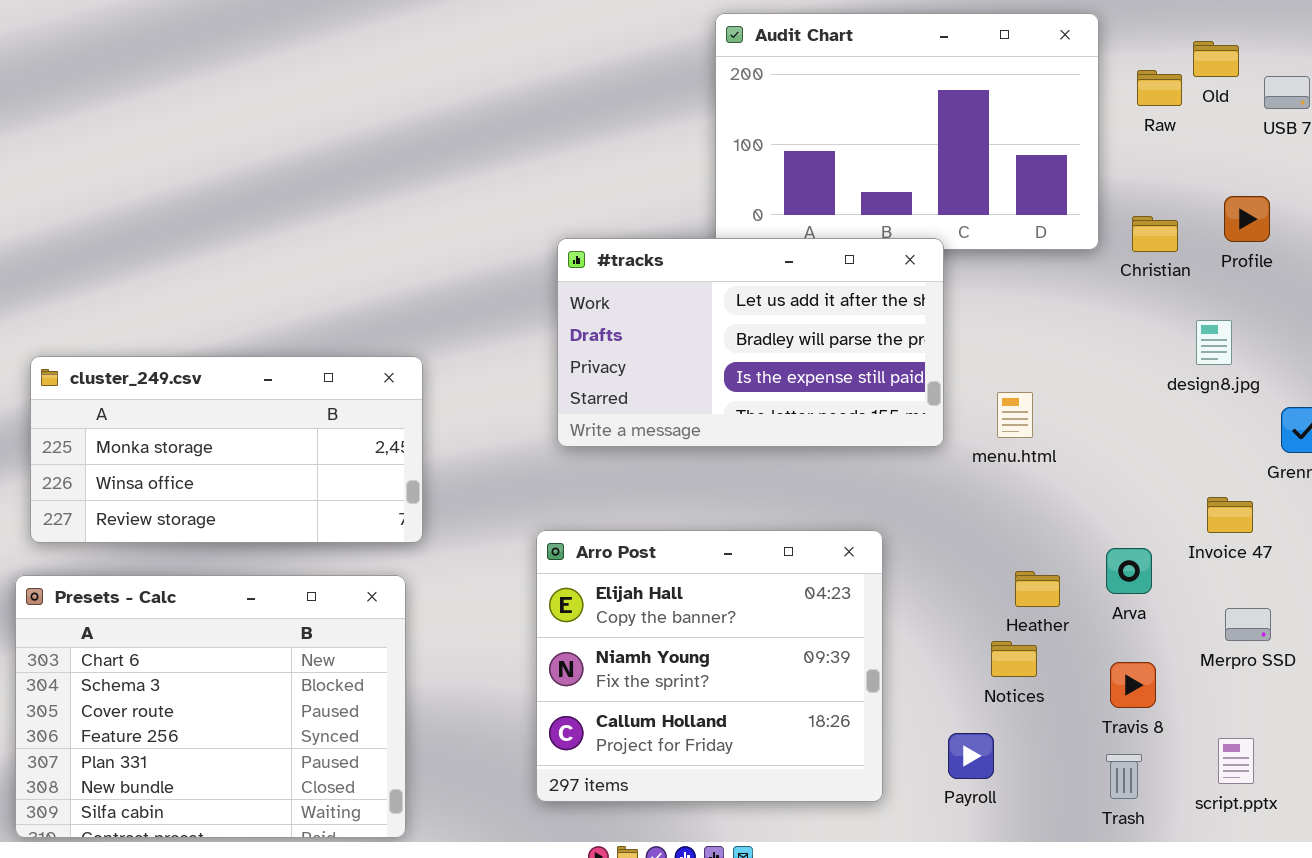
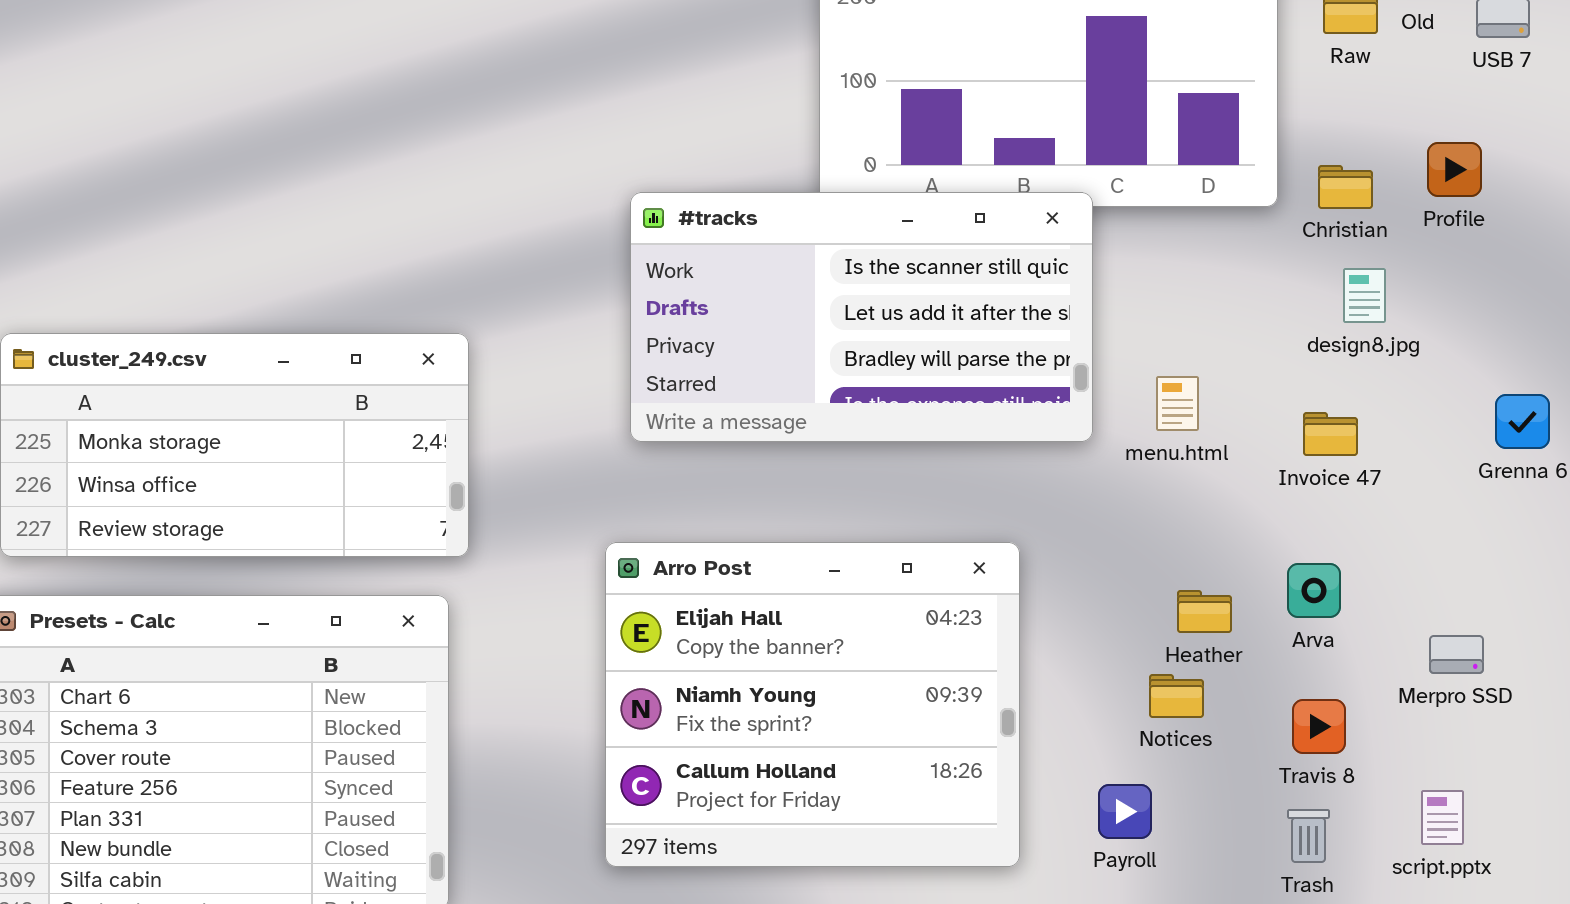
#tracks: [557,238,944,447] -> [630,192,1093,442], scrolled up 1 row
design8.jpg: [1196,320,1232,365] -> [1343,268,1386,323], moved
Invoice 47: [1207,497,1253,533] -> [1303,412,1358,456], moved

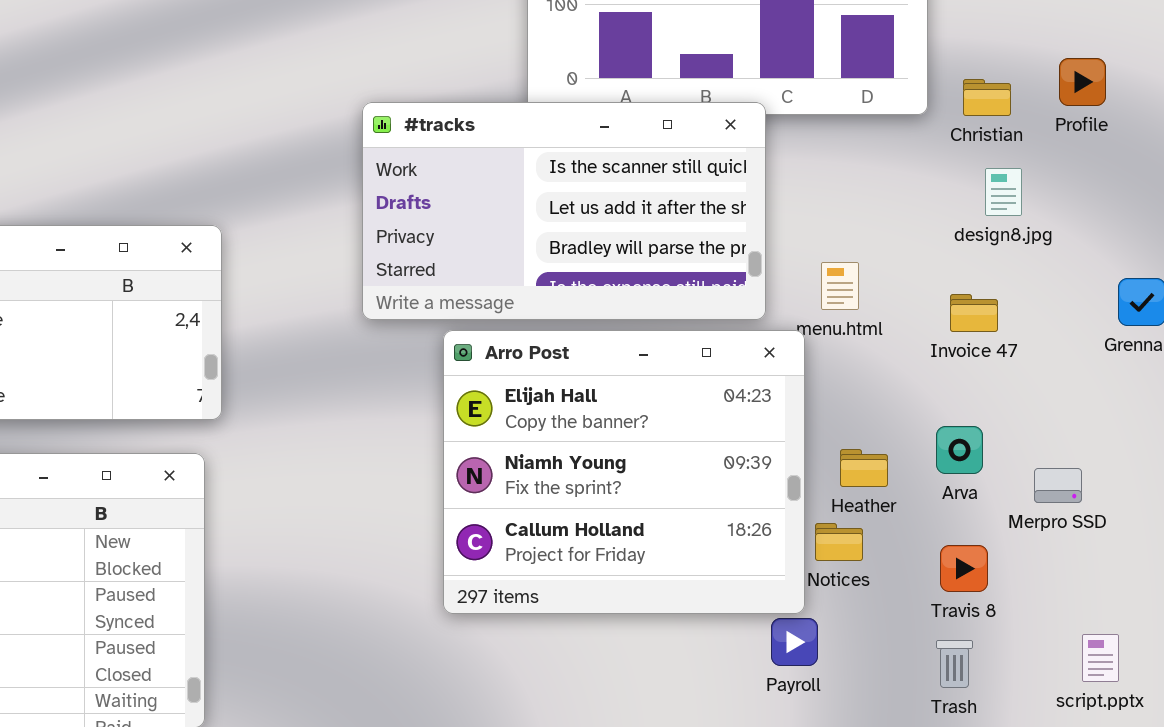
Arro Post: [605,542,1020,867] -> [443,330,805,614], moved
Merpro SSD: [1429,635,1484,674] -> [1034,468,1082,503], moved
script.pptx: [1421,790,1464,845] -> [1082,634,1119,682], moved

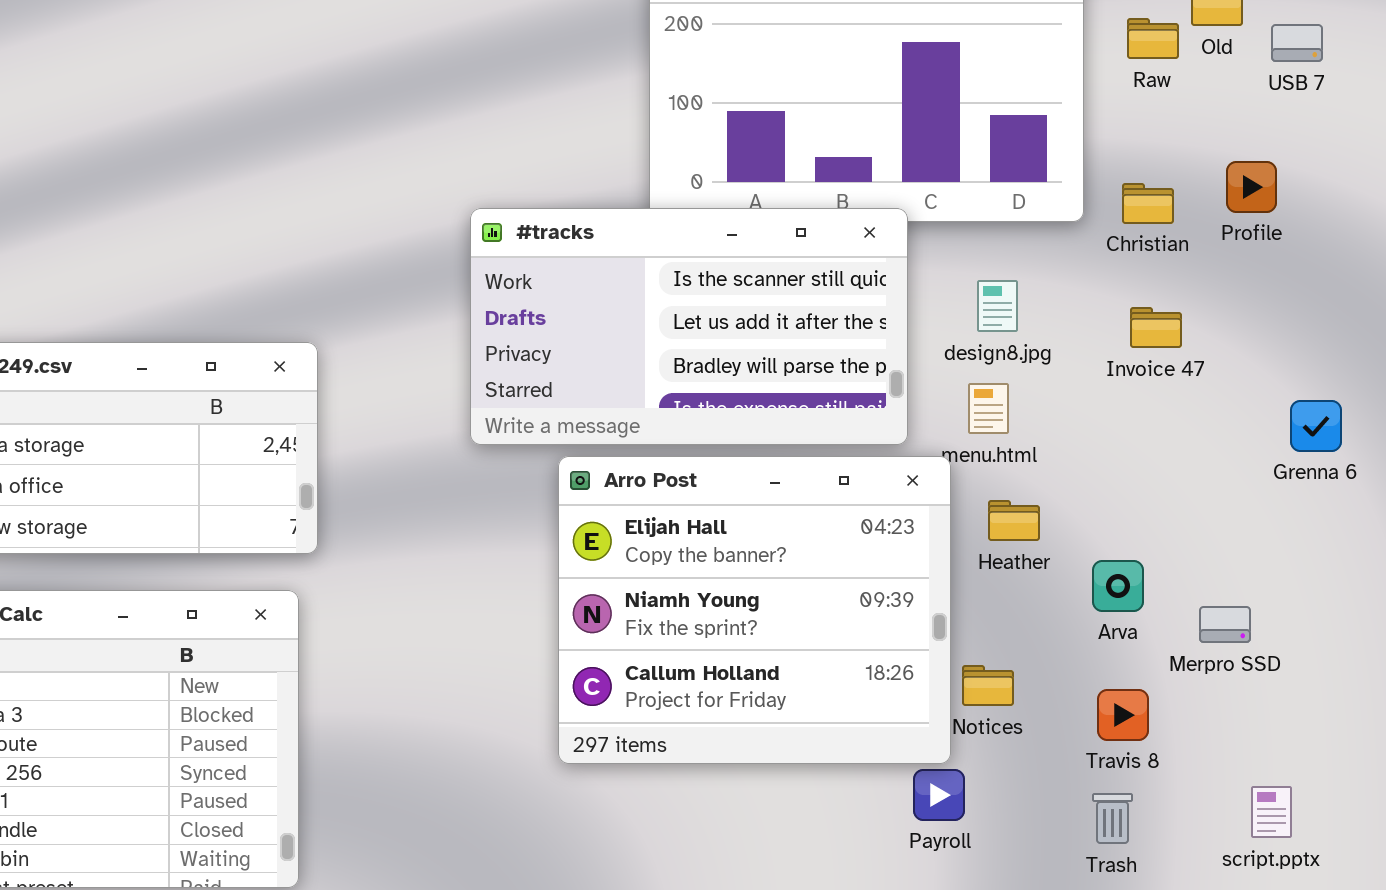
design8.jpg: [985,168,1022,216] -> [977,280,1018,332], moved
Invoice 47: [950,294,998,332] -> [1130,307,1182,348], moved
Heather: [840,449,888,487] -> [988,500,1040,541], moved

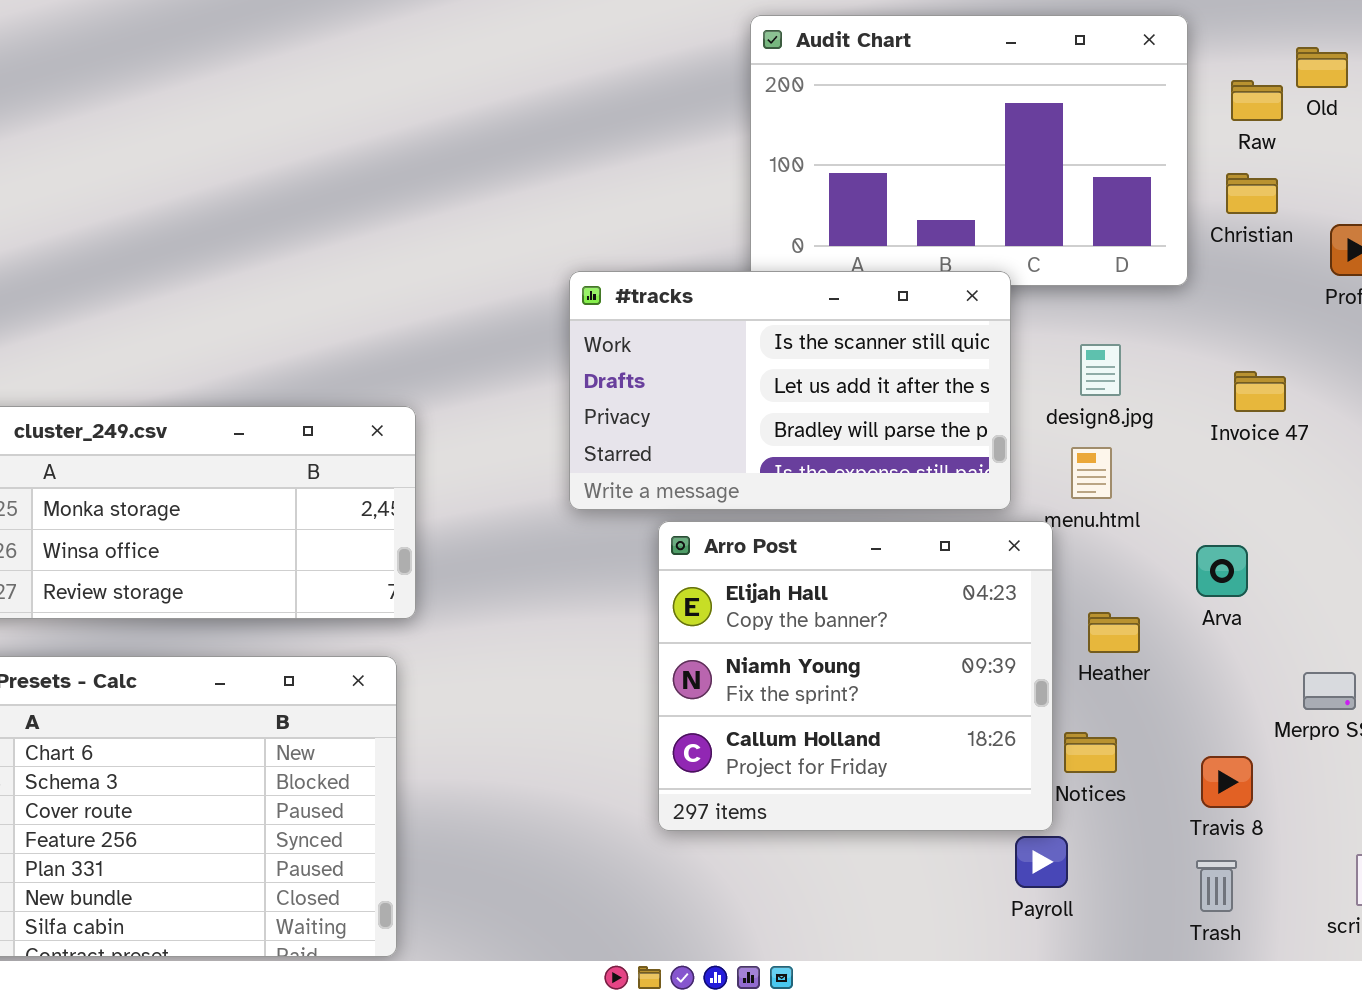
Christian: [1122,183,1174,224] -> [1226,173,1278,214], moved
Heather: [988,500,1040,541] -> [1088,612,1140,653], moved
Arva: [1092,560,1144,612] -> [1196,545,1248,597], moved

